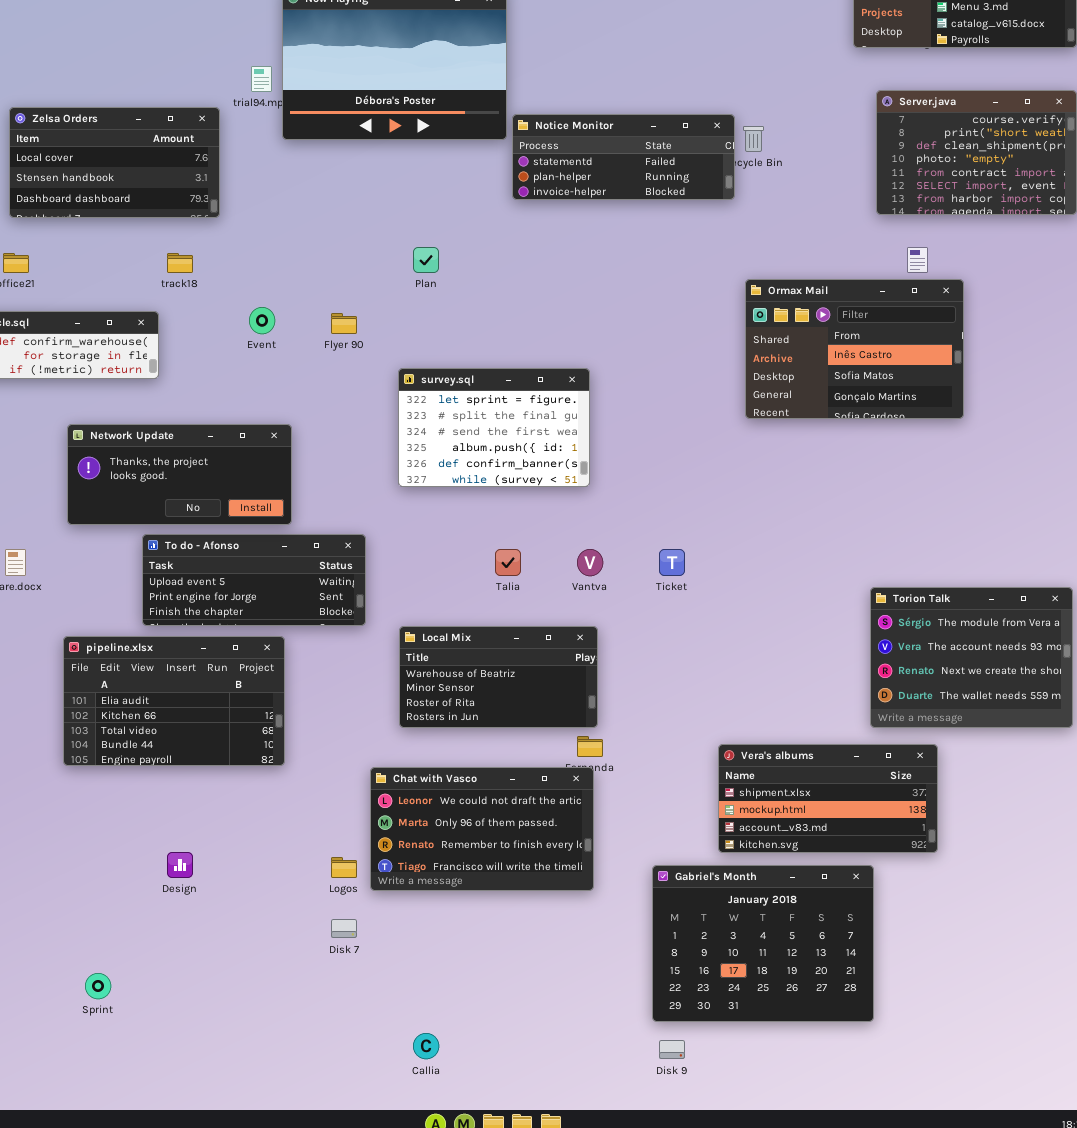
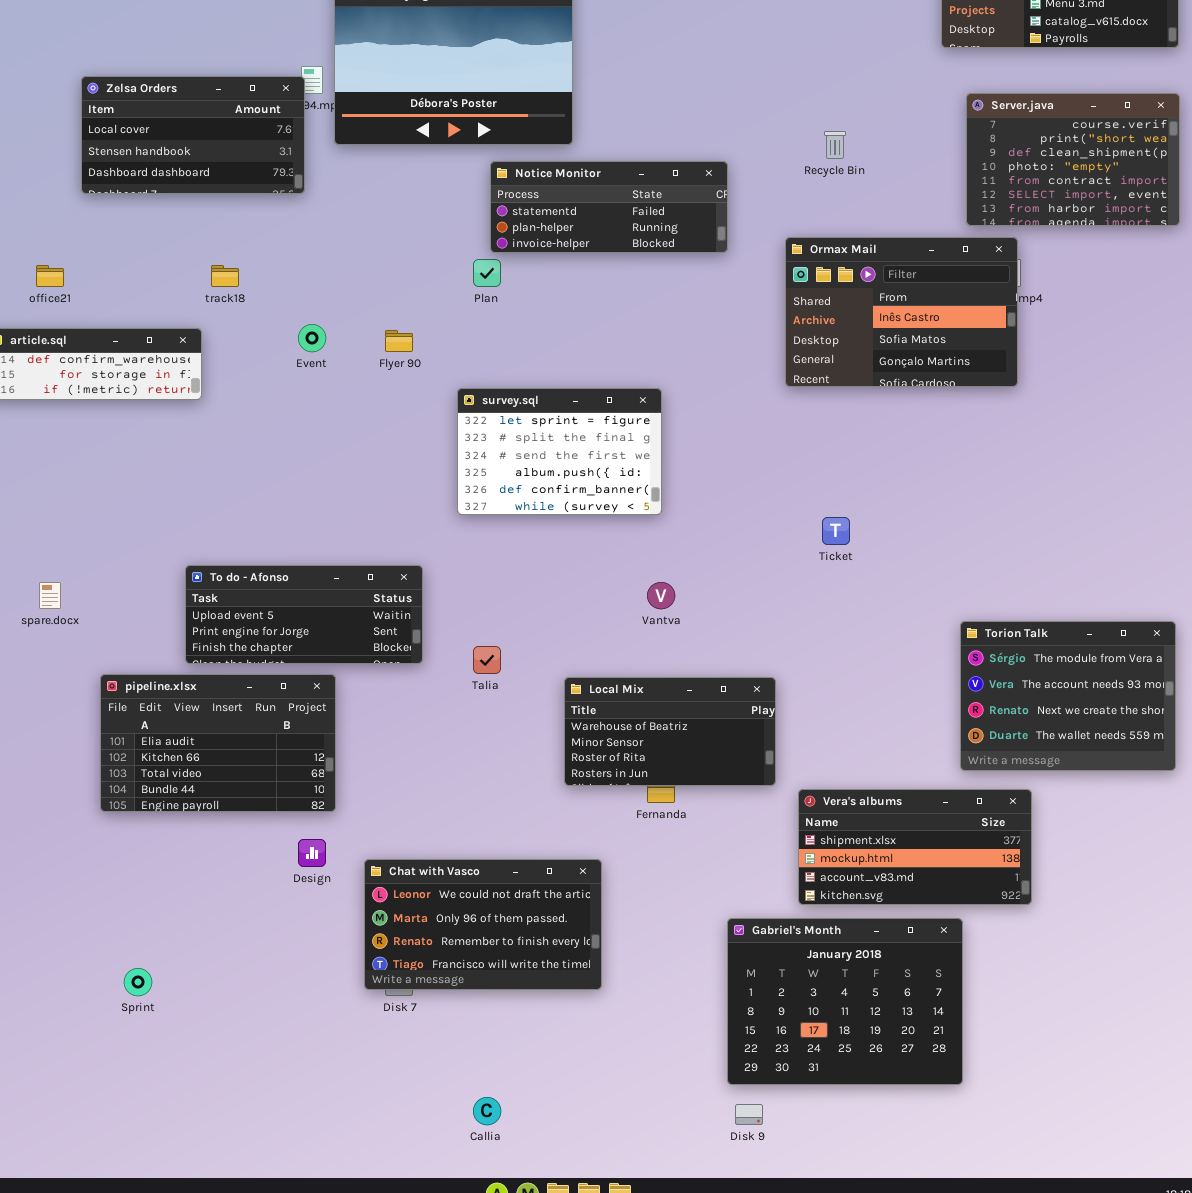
Zelsa Orders: [9,107,220,218] -> [81,76,305,194], moved
Notice Monitor: [512,114,735,200] -> [490,161,728,253], moved
Ormax Mail: [745,279,964,419] -> [785,237,1018,387], moved
Network Update: [67,424,292,525] -> none, closed
Talia: [495,549,521,576] -> [473,646,501,674], moved
Ticket: [659,549,685,576] -> [822,517,850,545], moved
Local Mix: [399,626,598,728] -> [564,677,776,786], moved
Chat with Vasco: [370,767,594,891] -> [364,859,602,990], moved
Design: [167,852,193,878] -> [298,839,326,867], moved
Sprint: [85,973,111,999] -> [124,968,152,996], moved

